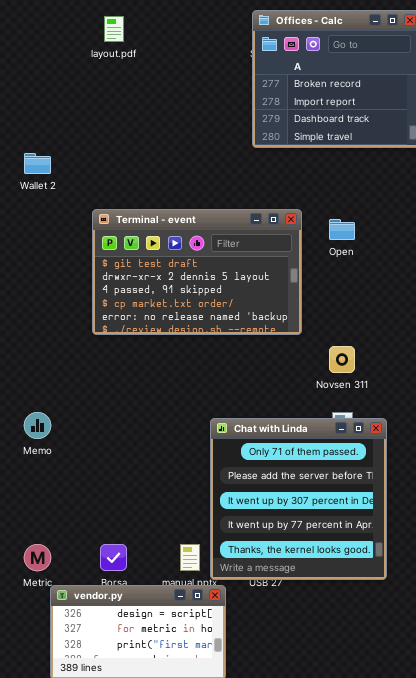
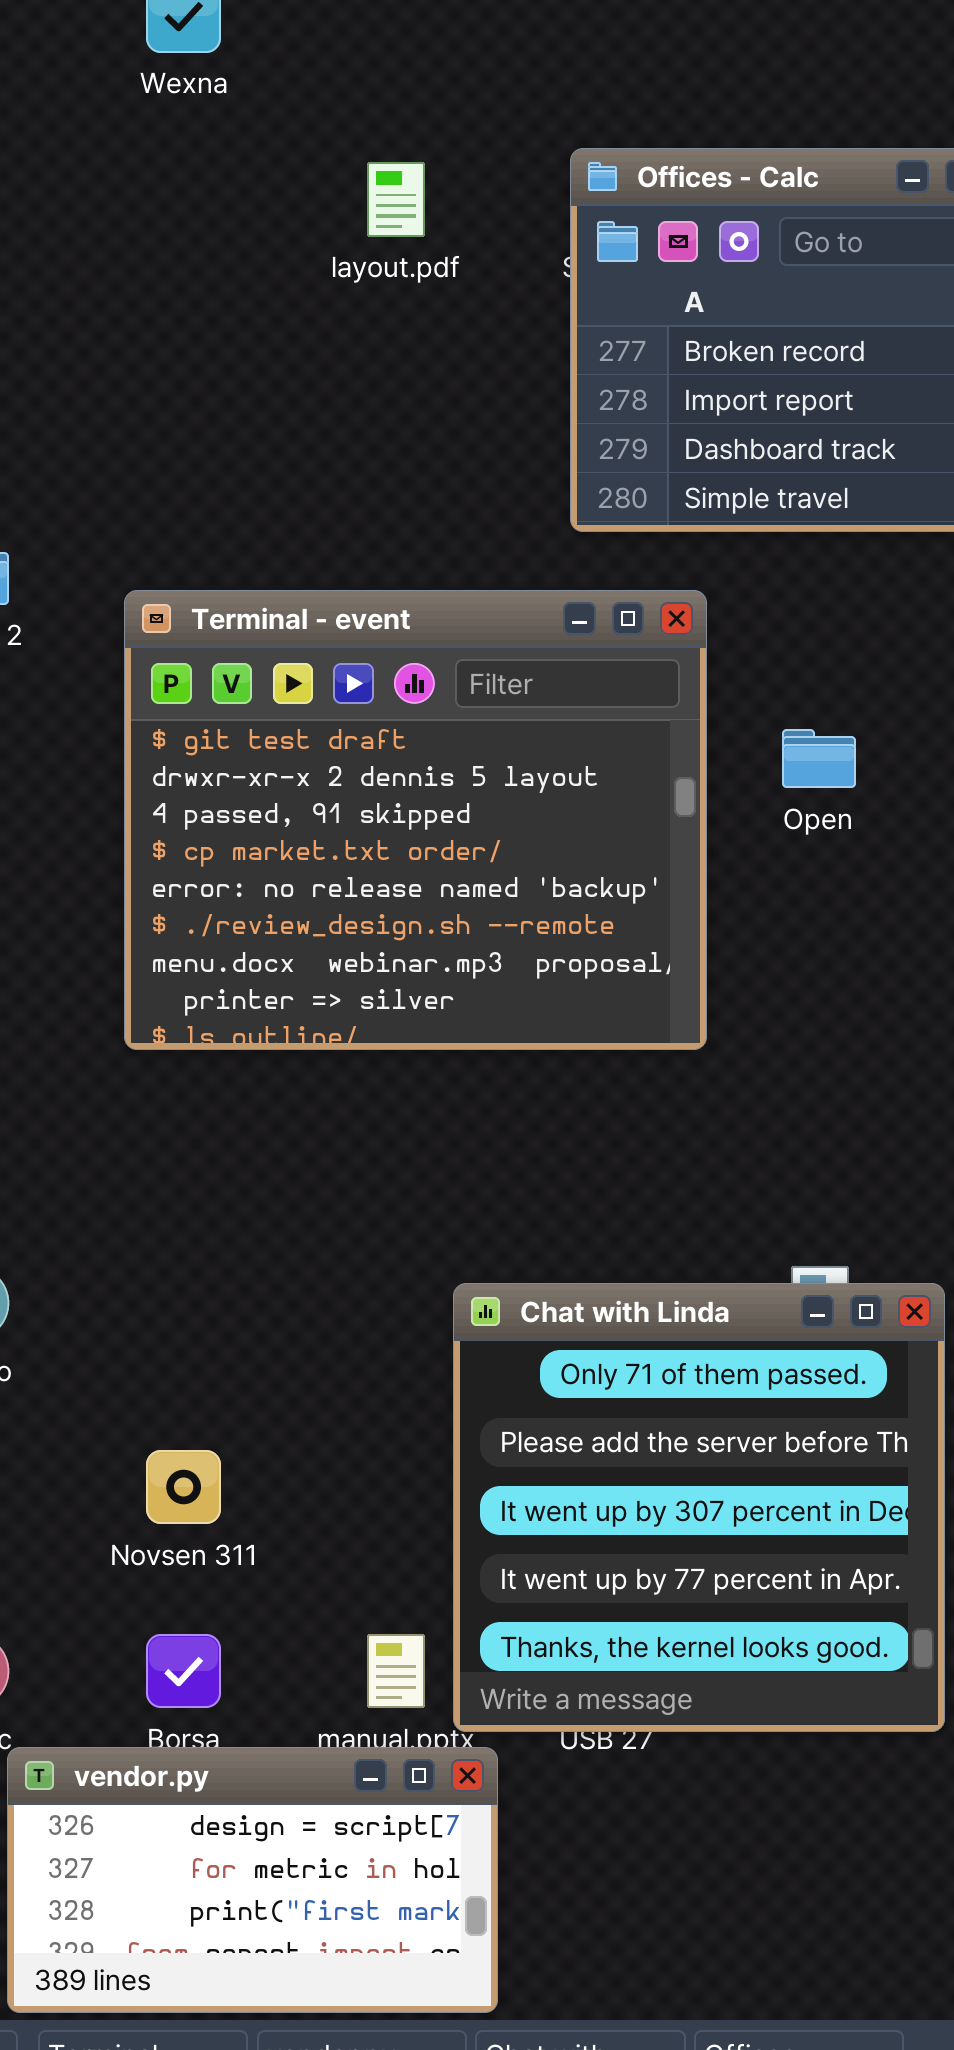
layout.pdf: [104,16,124,42] -> [367,162,425,237], moved
Terminal - event: [92,209,302,335] -> [124,590,707,1050], resized
Novsen 311: [329,346,355,373] -> [146,1450,221,1524], moved

